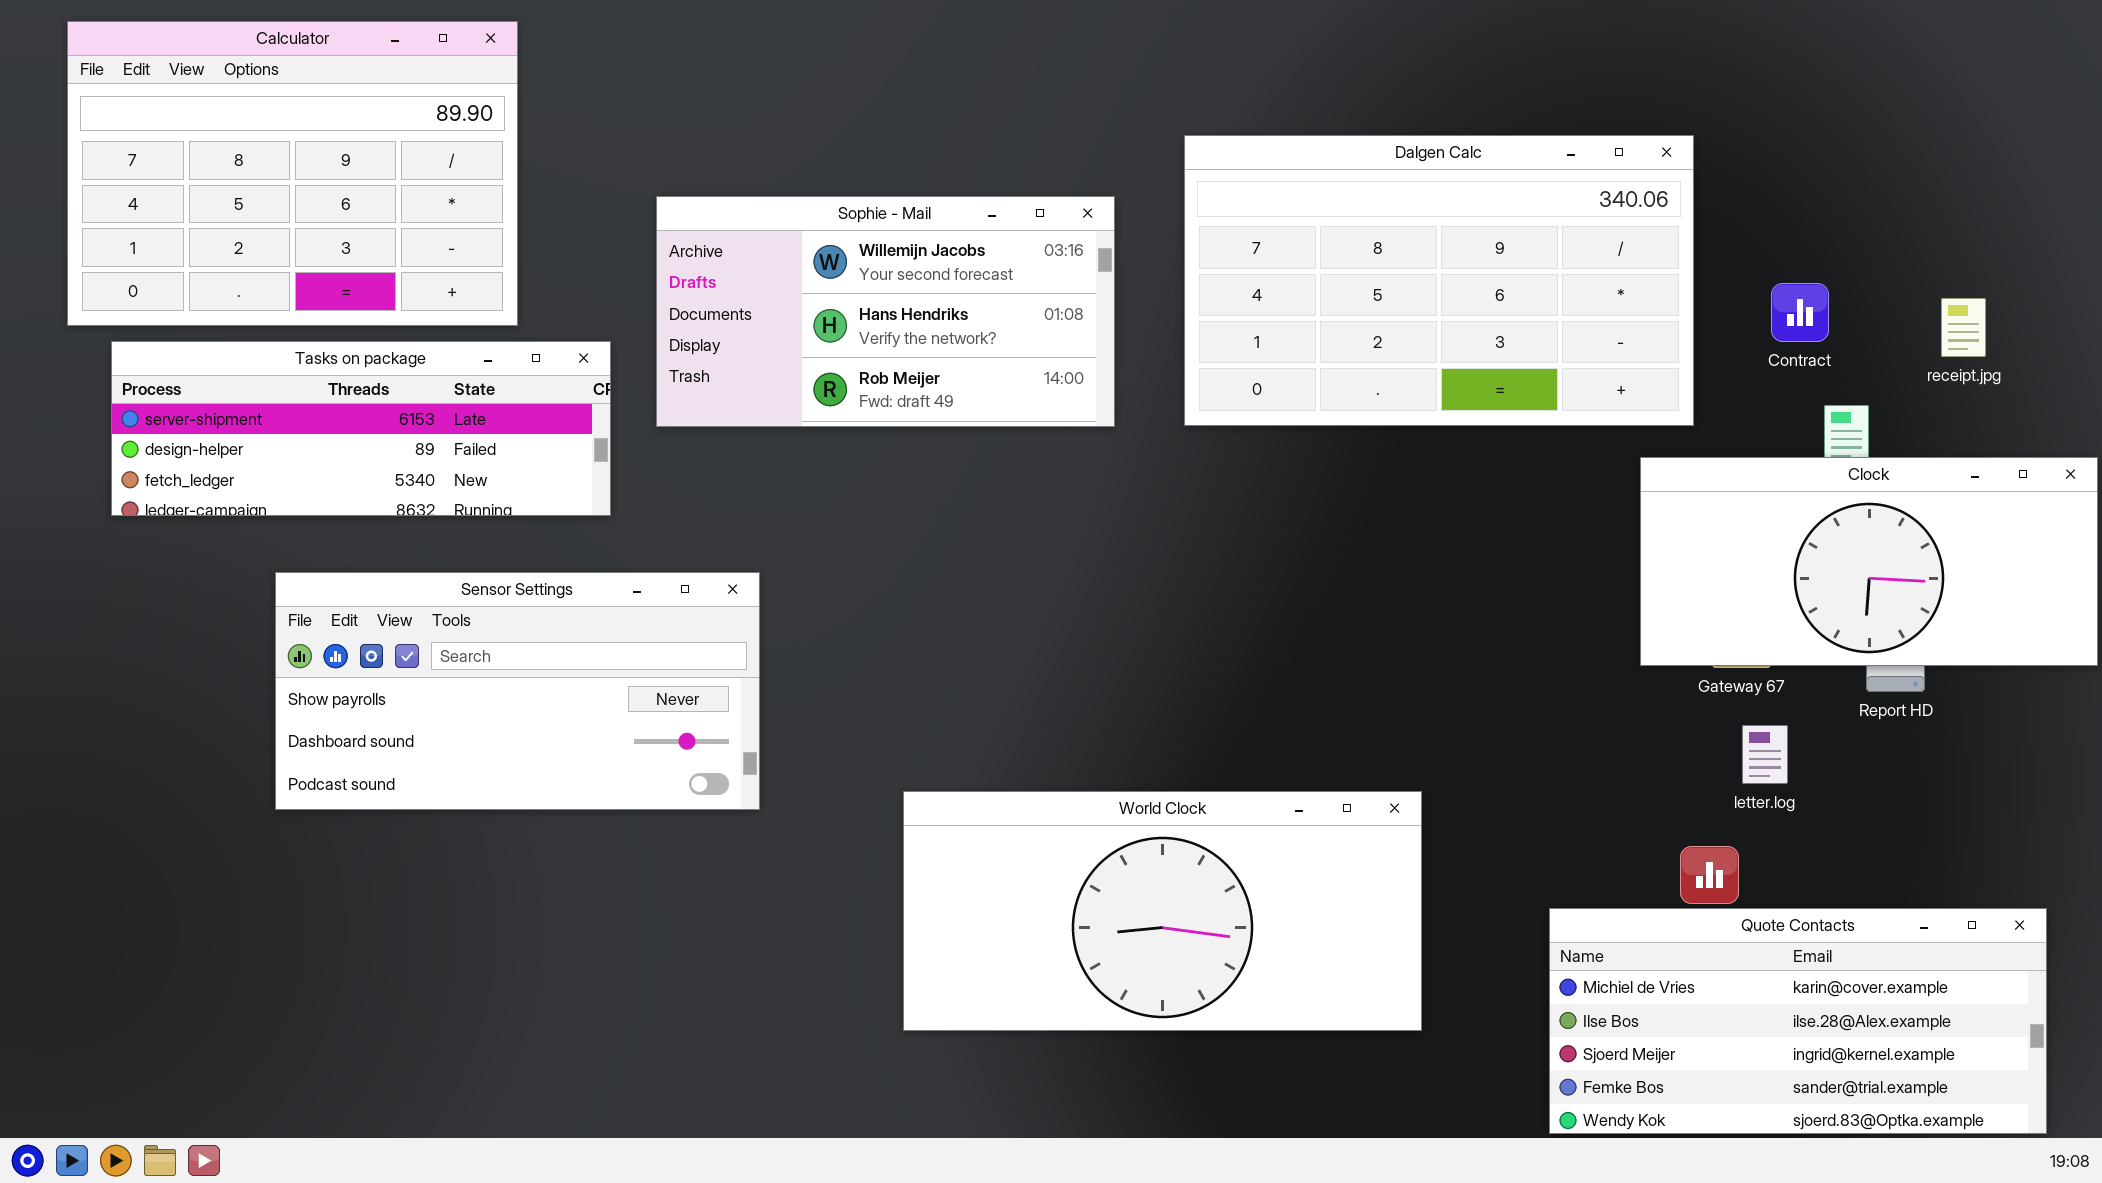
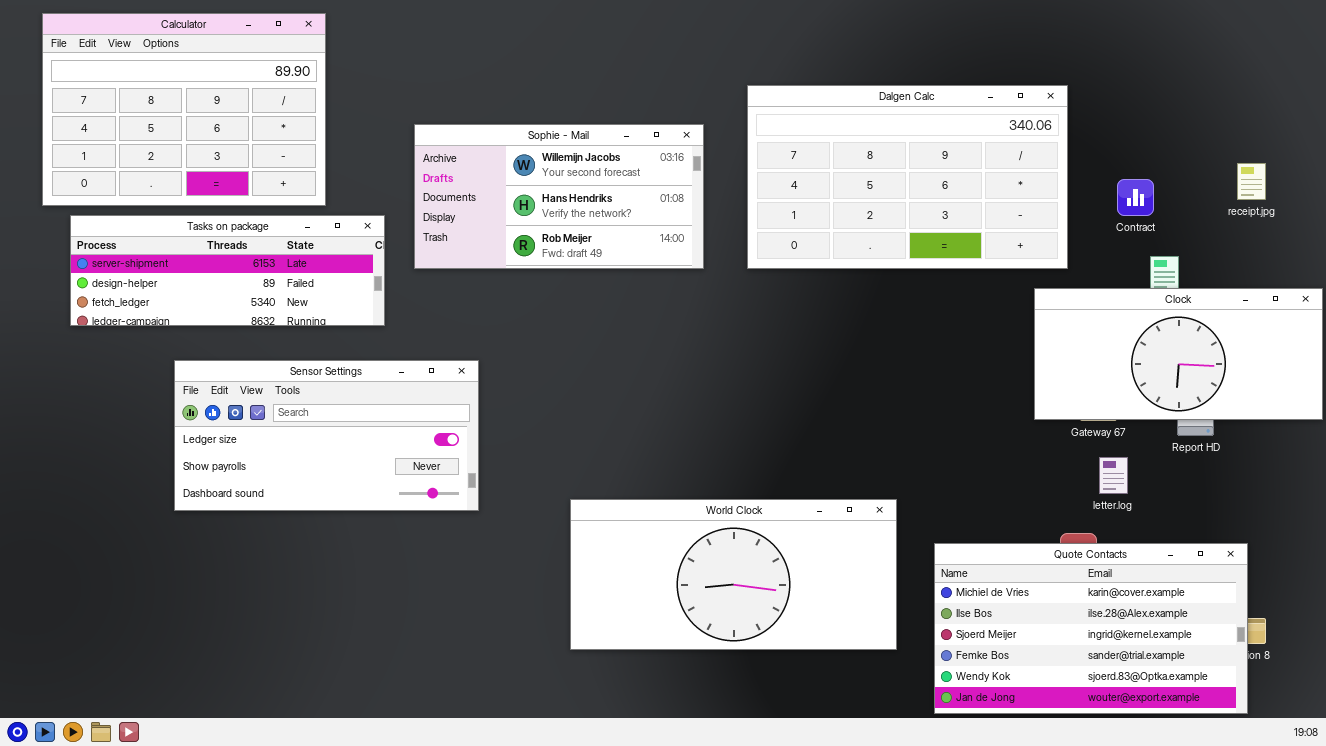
receipt.jpg: [1941,298,1986,357] -> [1237,163,1266,200], moved
Sensor Settings: [275,572,760,810] -> [174,360,479,511], scrolled up 1 row
Quote Contacts: [1549,908,2047,1134] -> [934,543,1248,714], moved, resized

